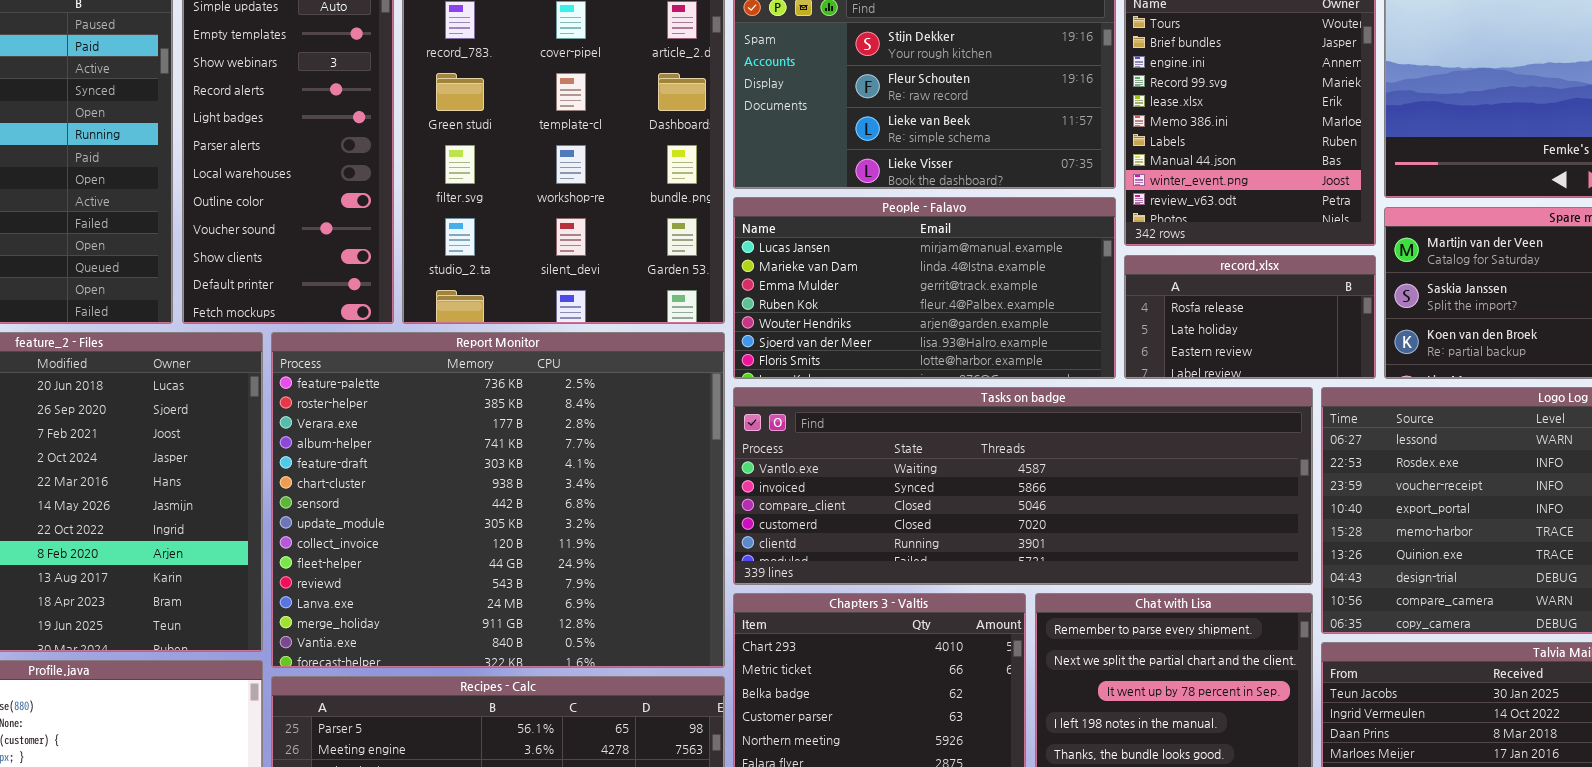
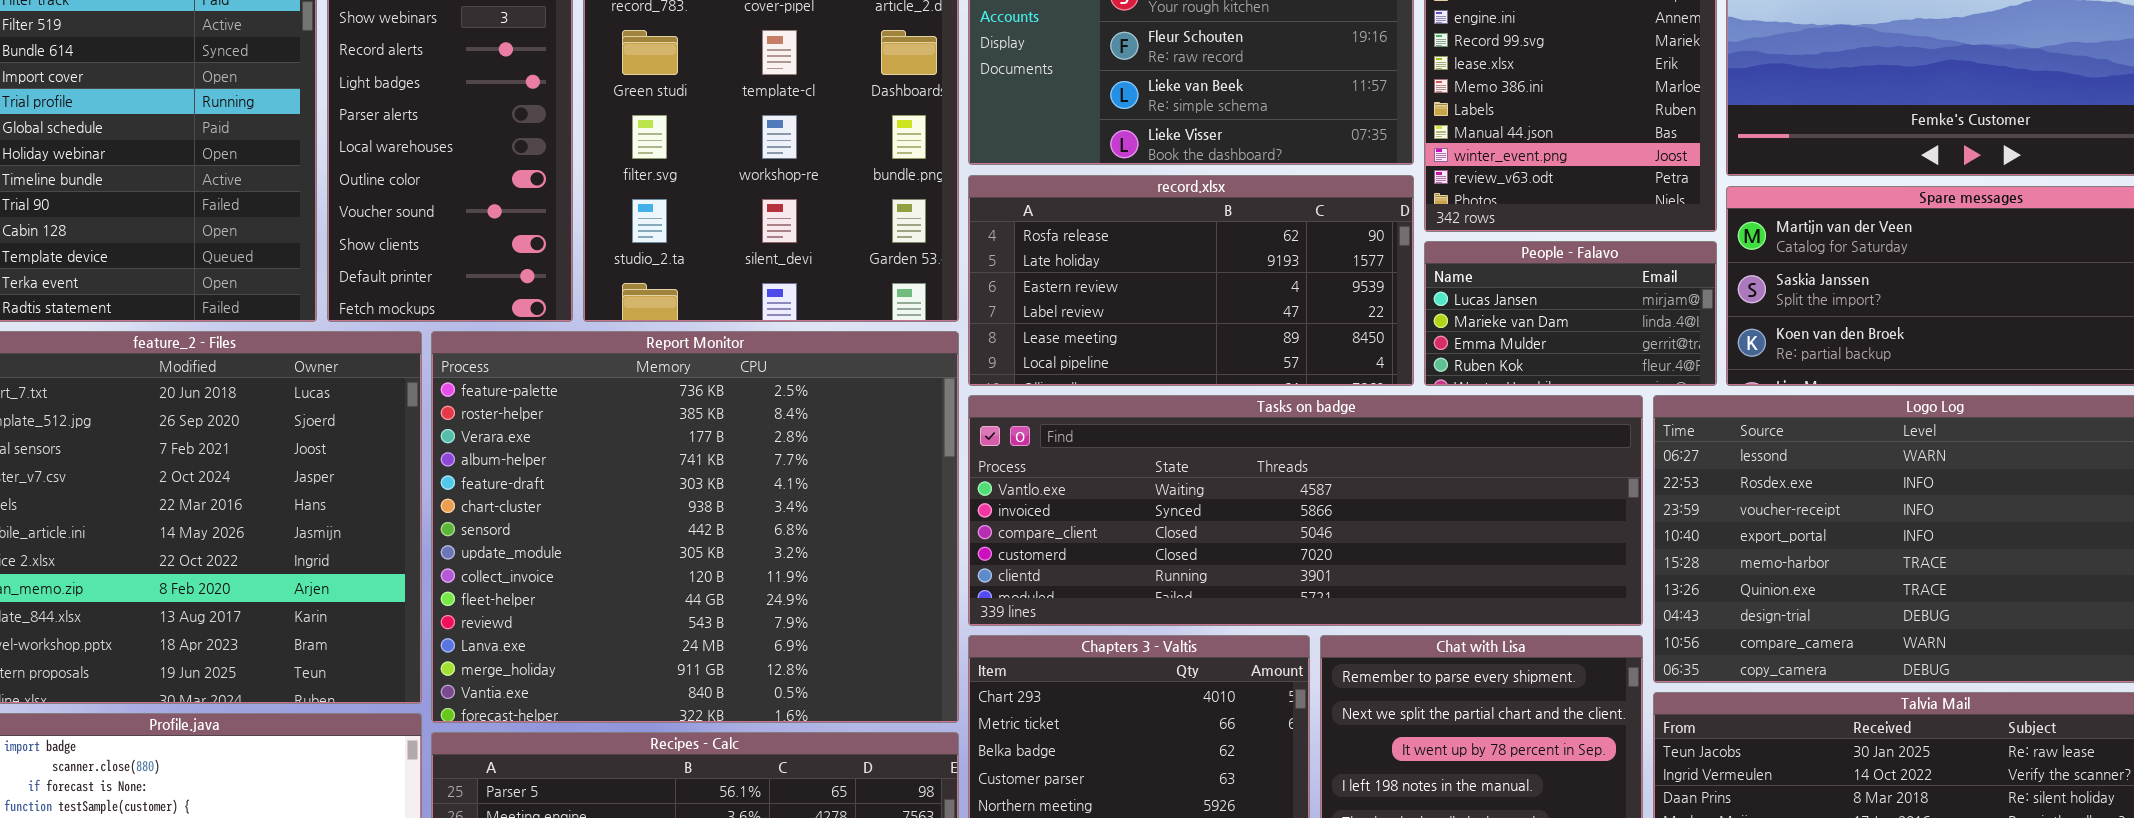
People - Falavo: [733,197,1116,379] -> [1424,241,1717,386], moved, resized
record.xlsx: [1124,255,1376,379] -> [968,175,1414,386], moved, resized

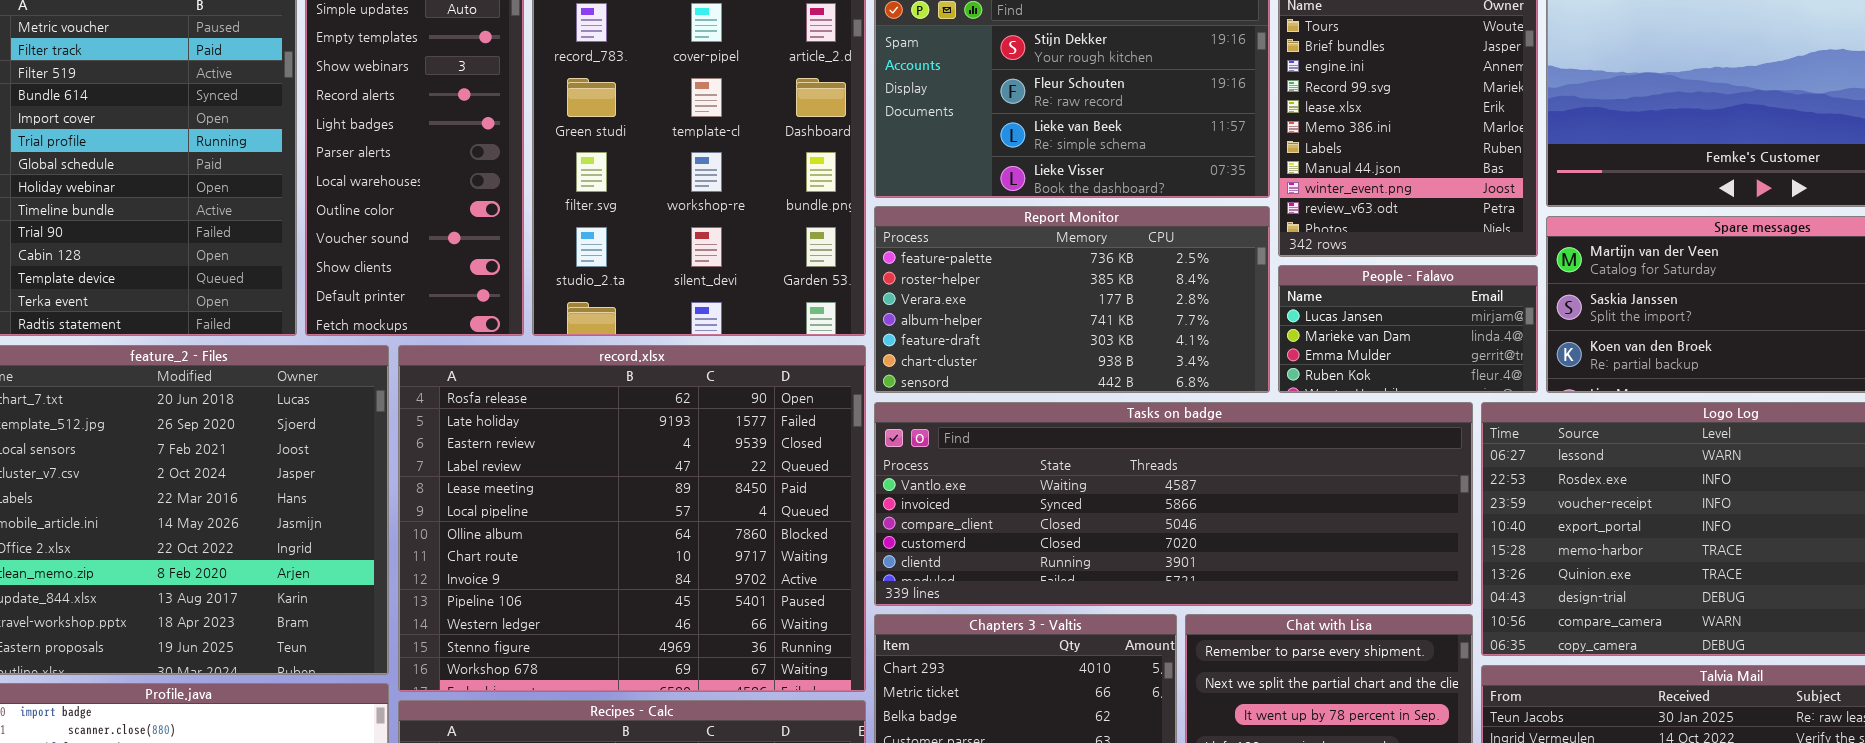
record.xlsx: [968,175,1414,386] -> [398,345,866,692], moved, resized
Report Monitor: [431,331,959,723] -> [874,206,1270,393], moved, resized

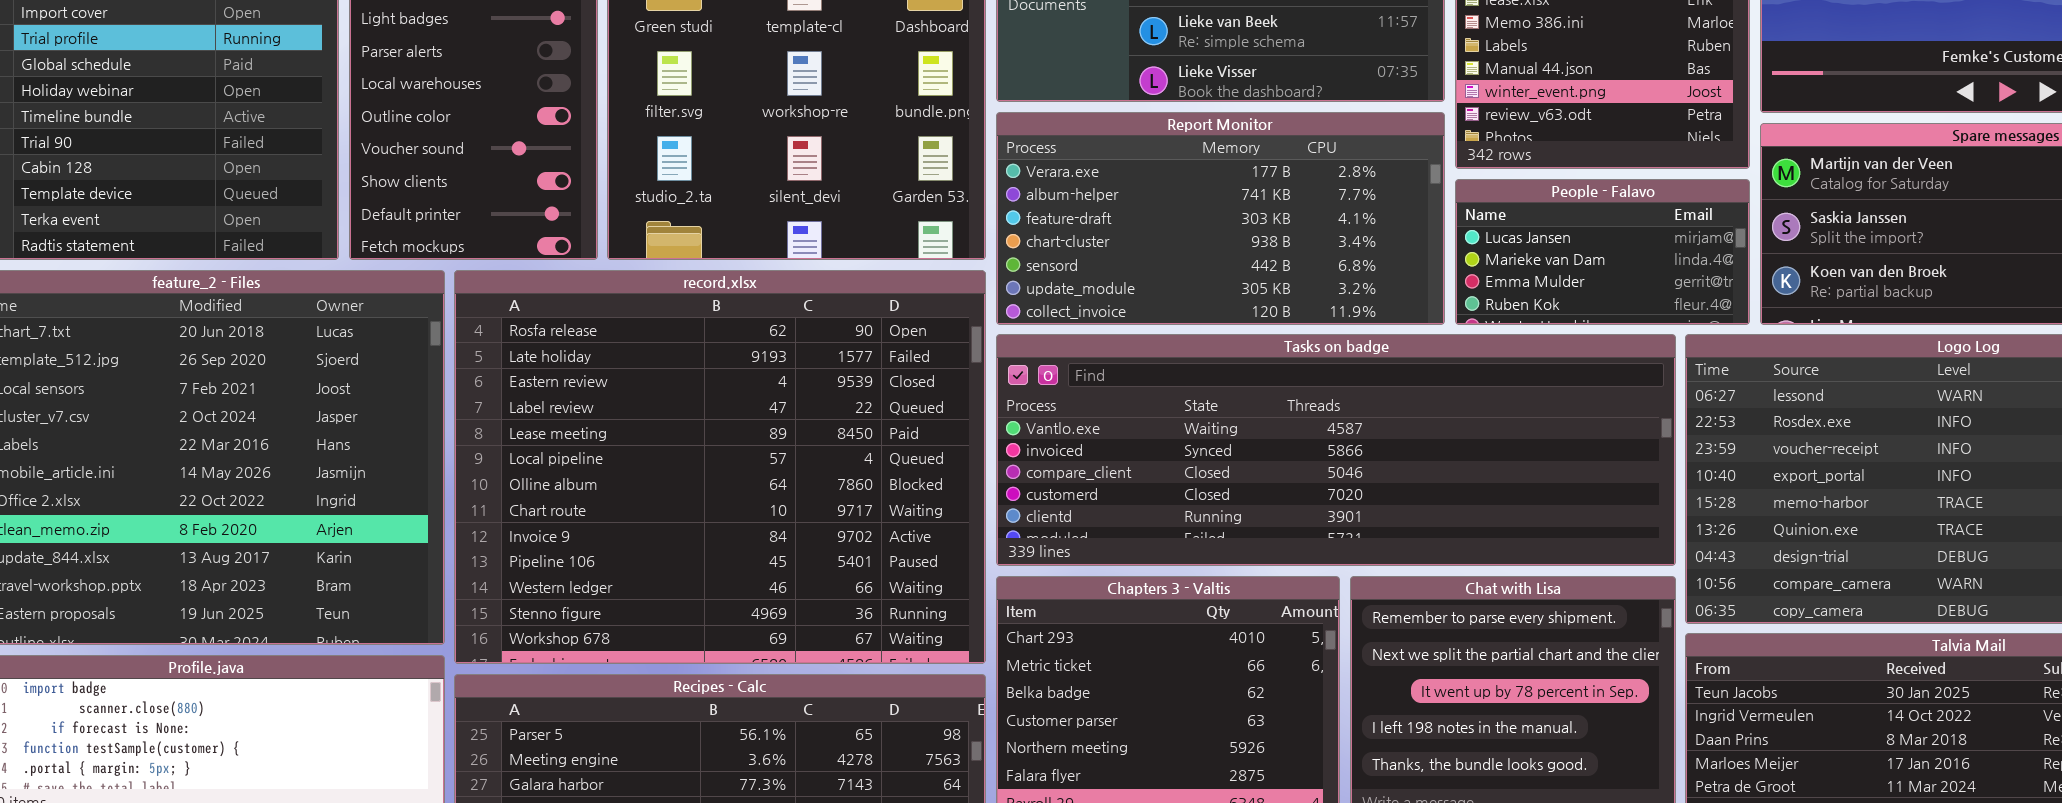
Report Monitor: [874,206,1270,393] -> [996,112,1445,325], scrolled down 2 rows

